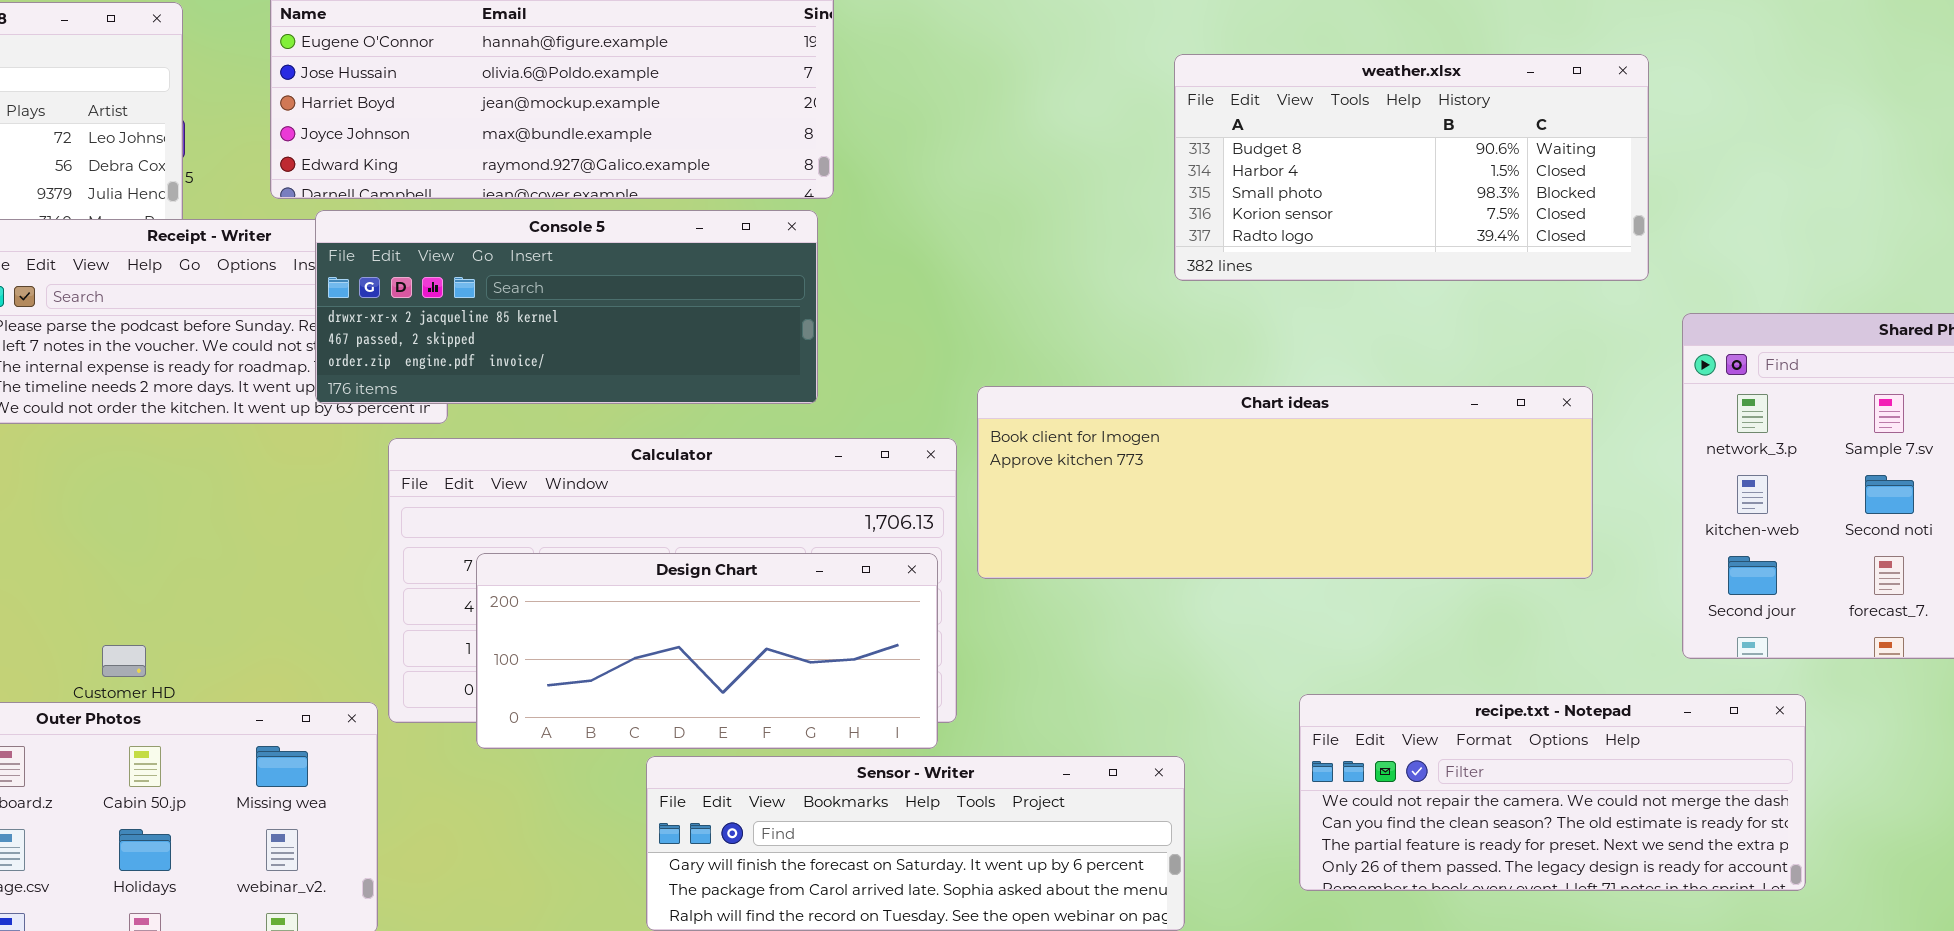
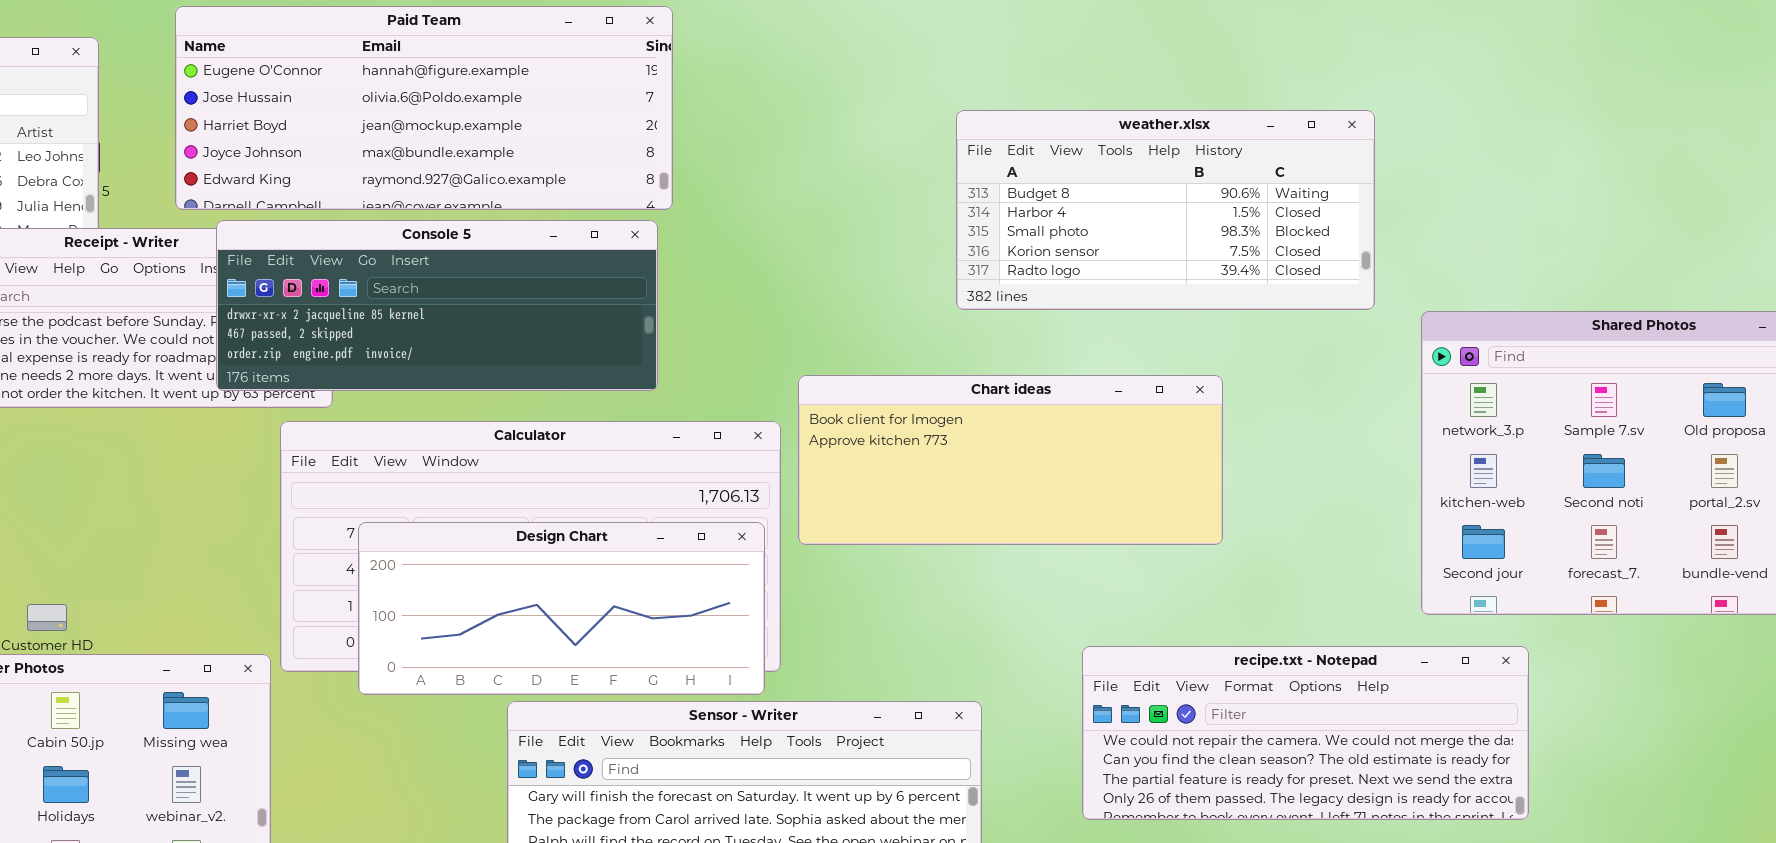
weather.xlsx: [1174,54,1649,281] -> [956,110,1375,310], moved
Chart ideas: [977,386,1593,579] -> [798,375,1223,545], resized

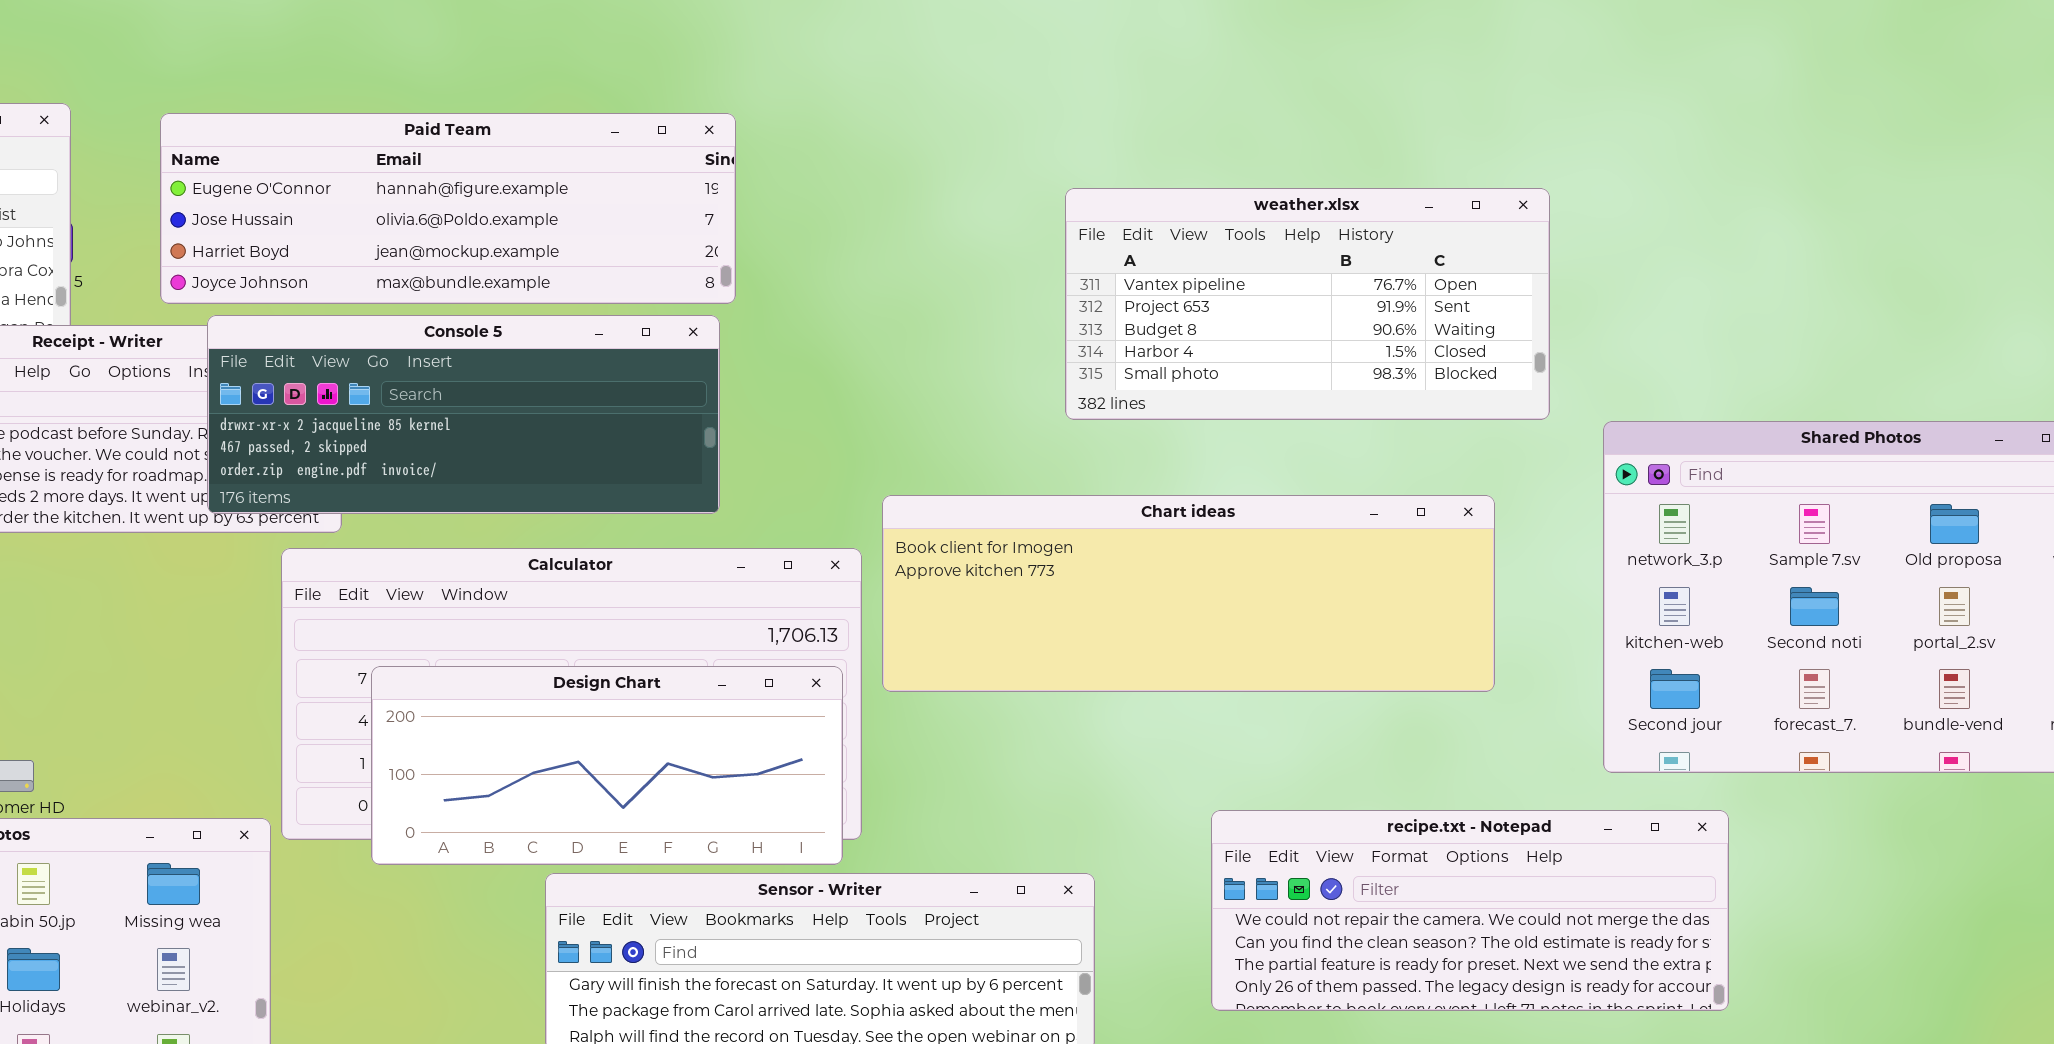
Paid Team: [175,6,673,210] -> [160,113,736,304], resized
weather.xlsx: [956,110,1375,310] -> [1065,188,1550,420], scrolled up 2 rows
Chart ideas: [798,375,1223,545] -> [882,495,1495,692], resized

